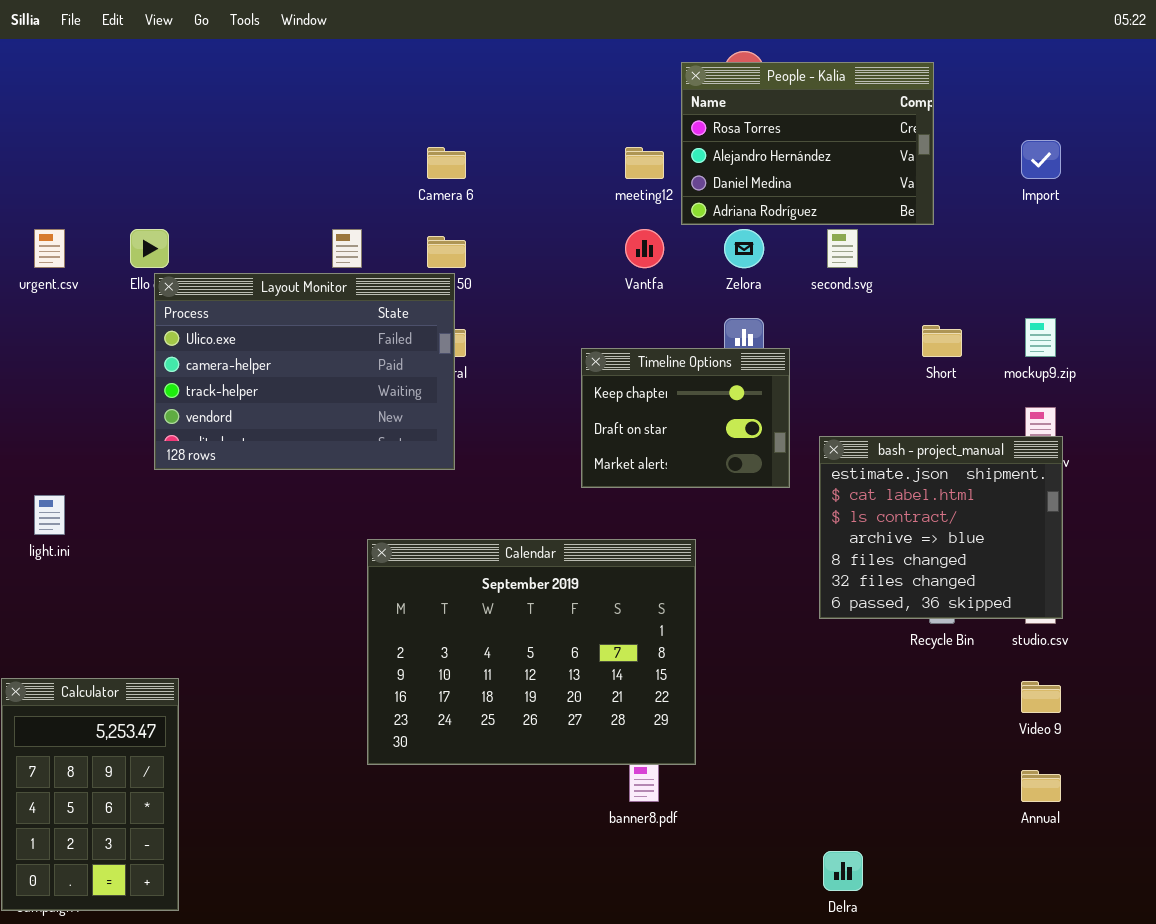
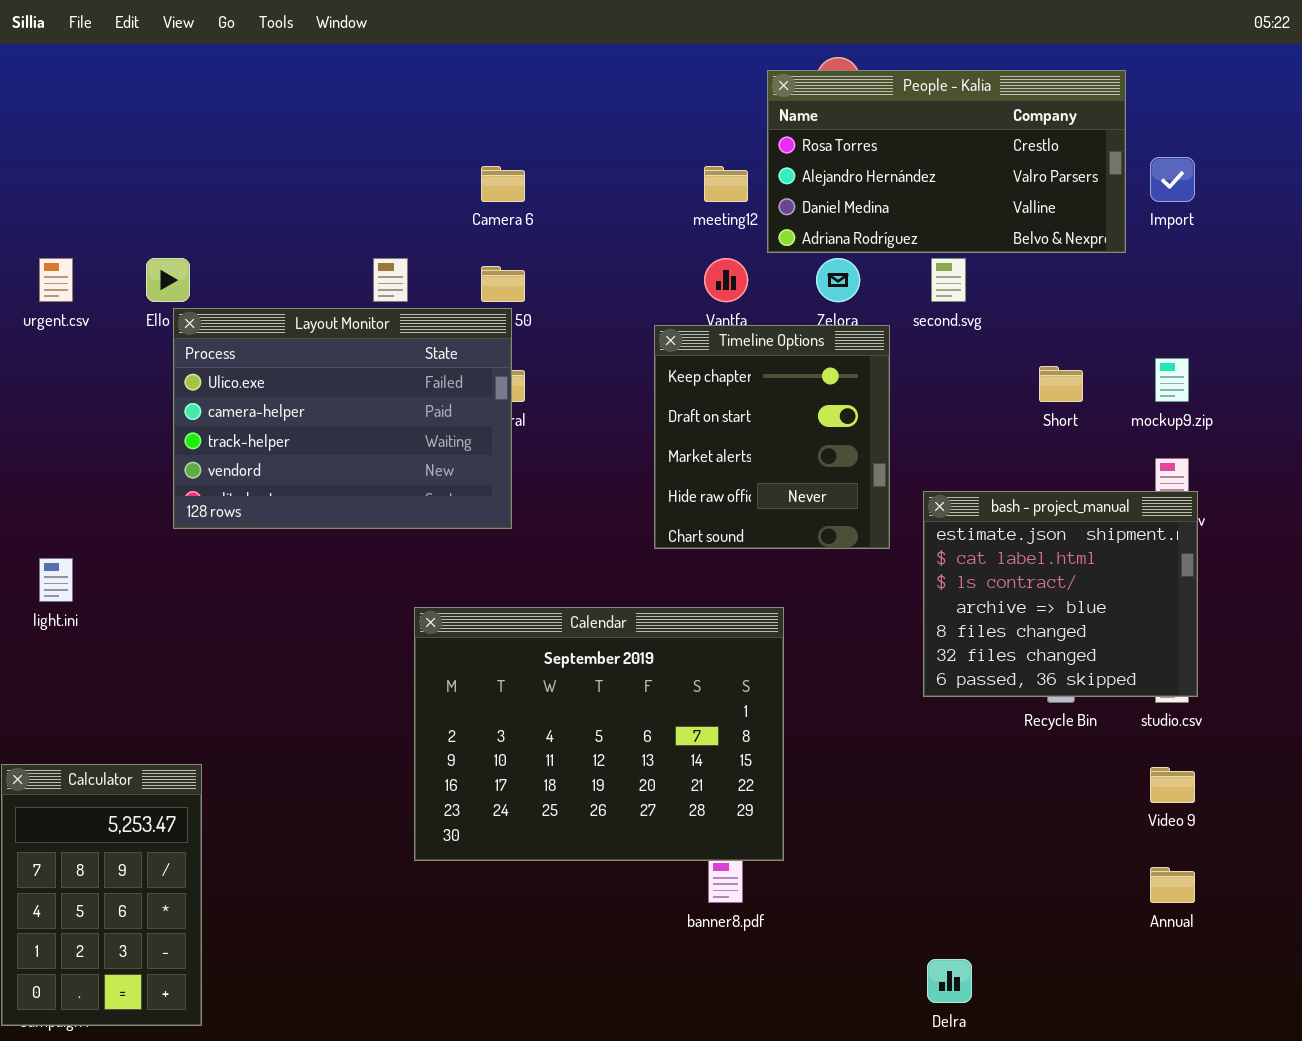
People - Kalia: [681,62,934,225] -> [767,70,1126,253], resized
Timeline Options: [581,348,790,488] -> [654,325,890,549], resized

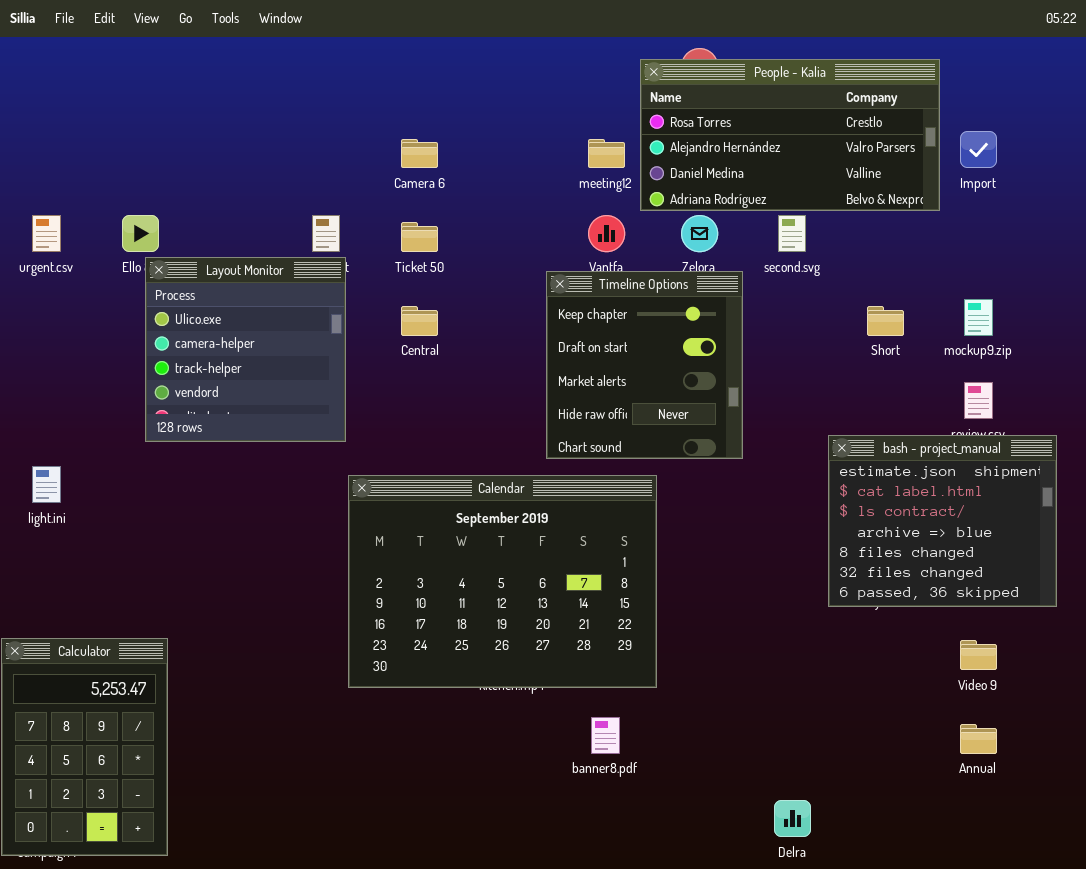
Layout Monitor: [173,308,512,529] -> [145,257,346,442], resized
bash - project_manual: [923,491,1198,697] -> [828,435,1057,607], moved
Calendar: [414,607,784,861] -> [348,475,657,688], moved

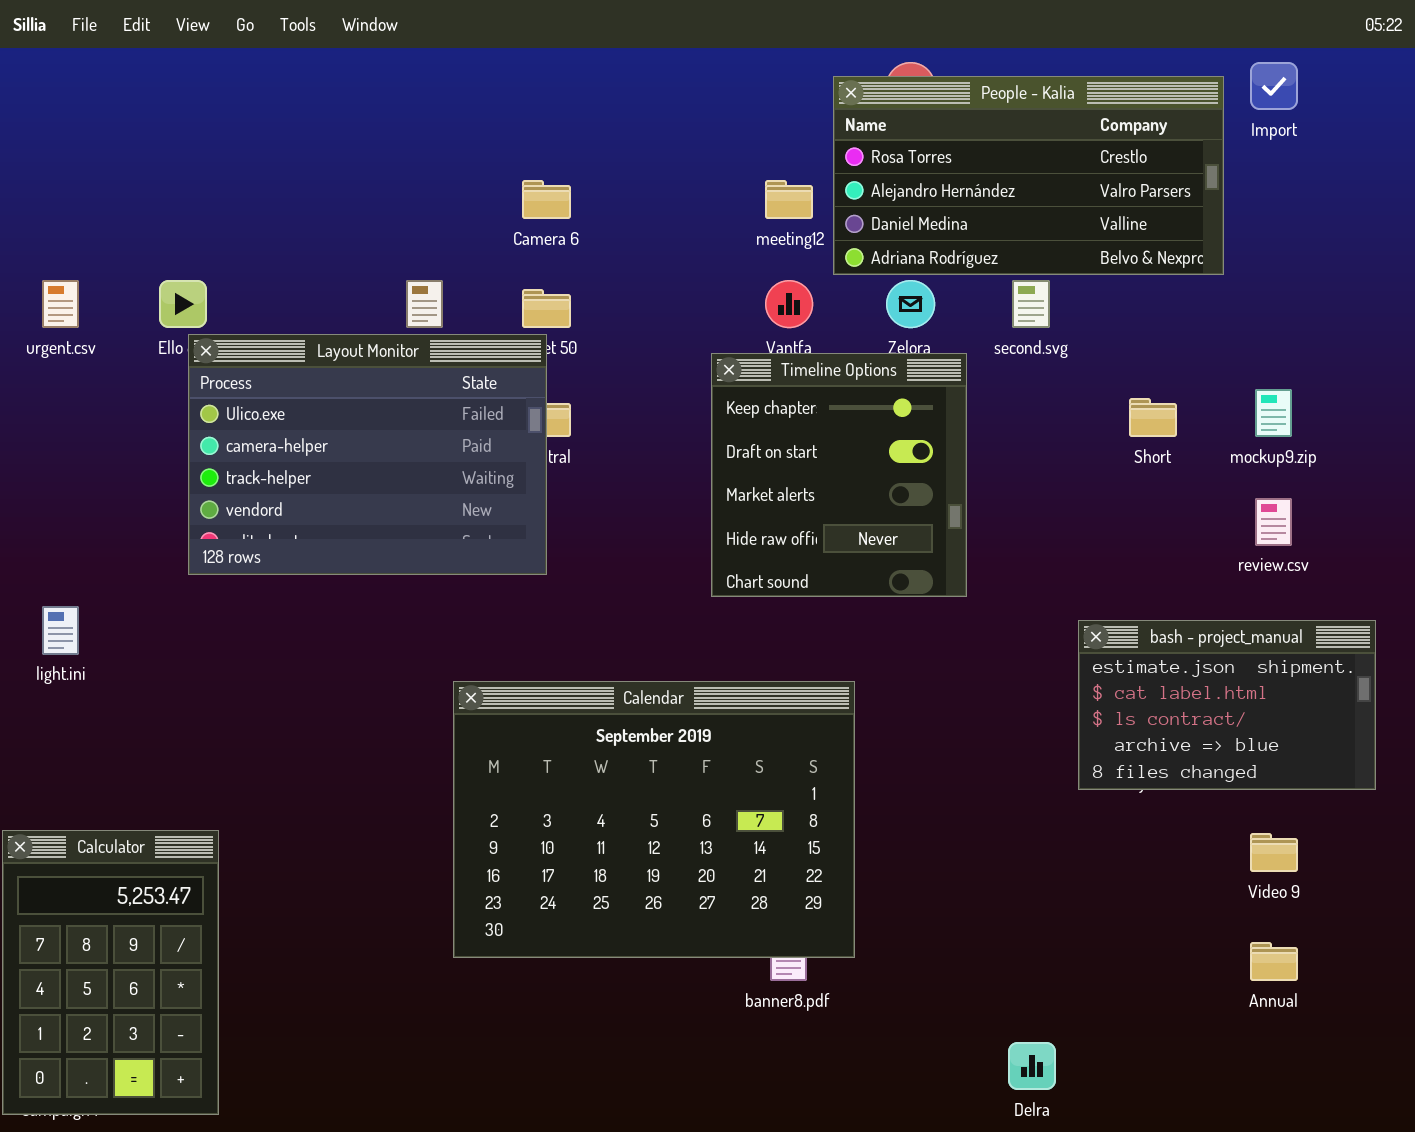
Import: [960,131,997,168] -> [1250,62,1298,110], moved
Layout Monitor: [145,257,346,442] -> [188,334,547,575], resized
bash - project_manual: [828,435,1057,607] -> [1078,620,1376,790], resized
Calendar: [348,475,657,688] -> [453,681,855,958], moved

